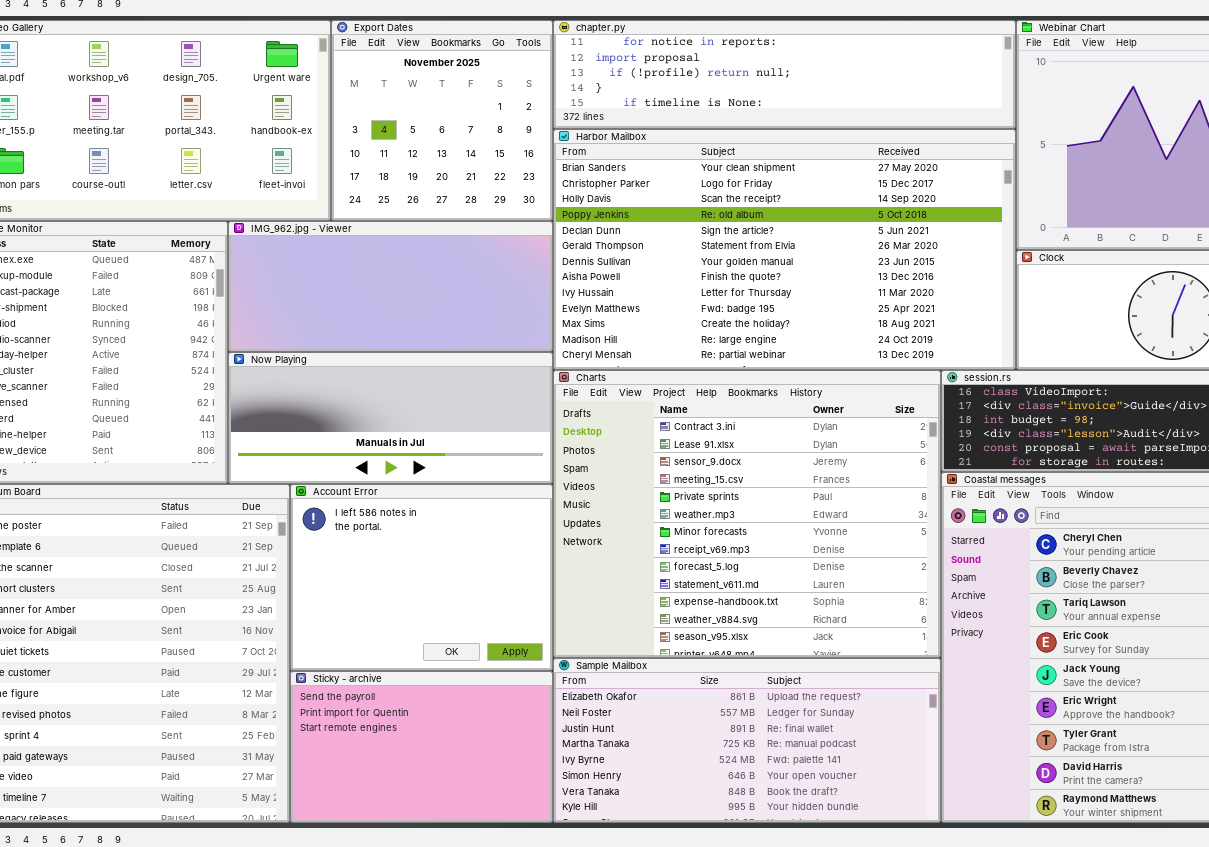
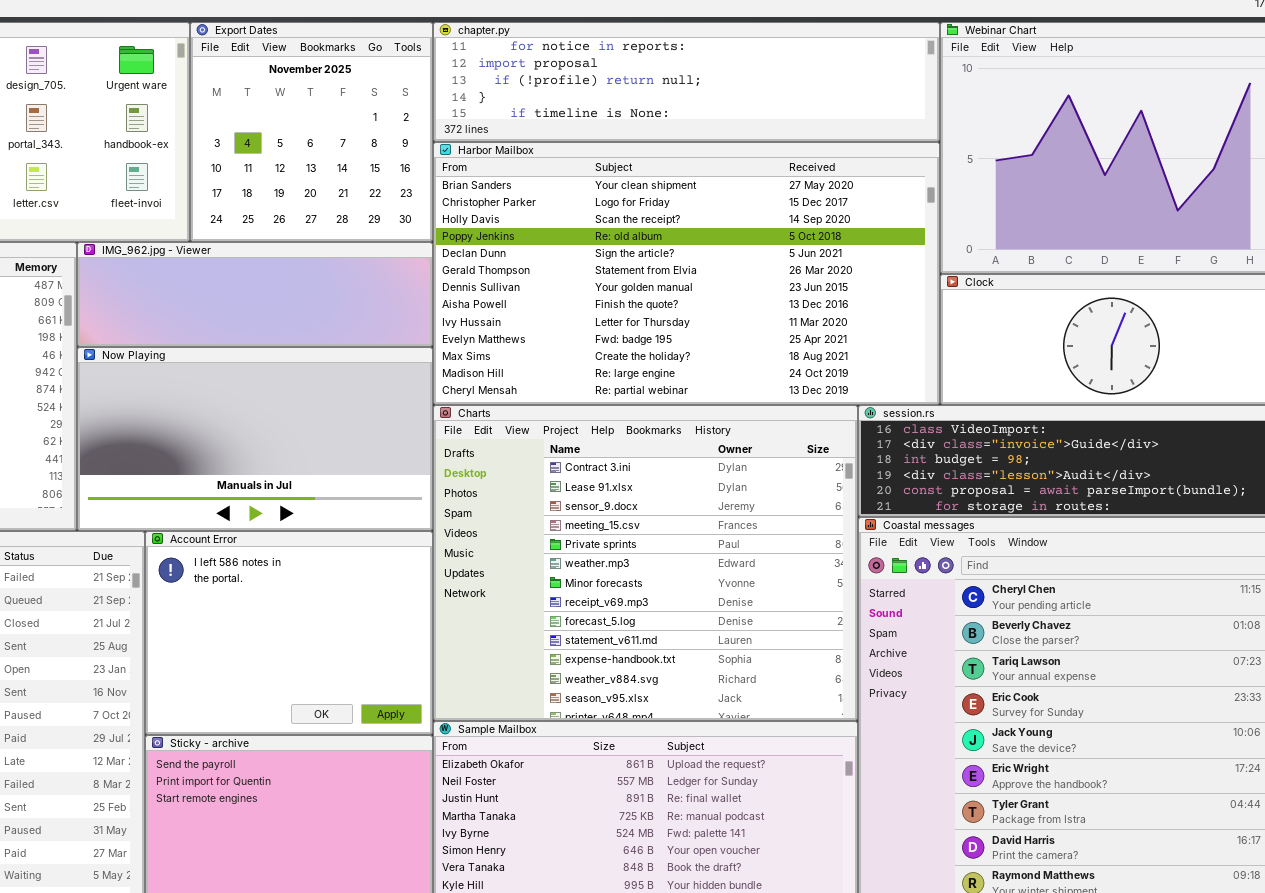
IMG_962.jpg - Viewer: [228,221,553,352] -> [77,242,433,347], resized
Now Playing: [228,352,553,484] -> [77,347,433,531], resized

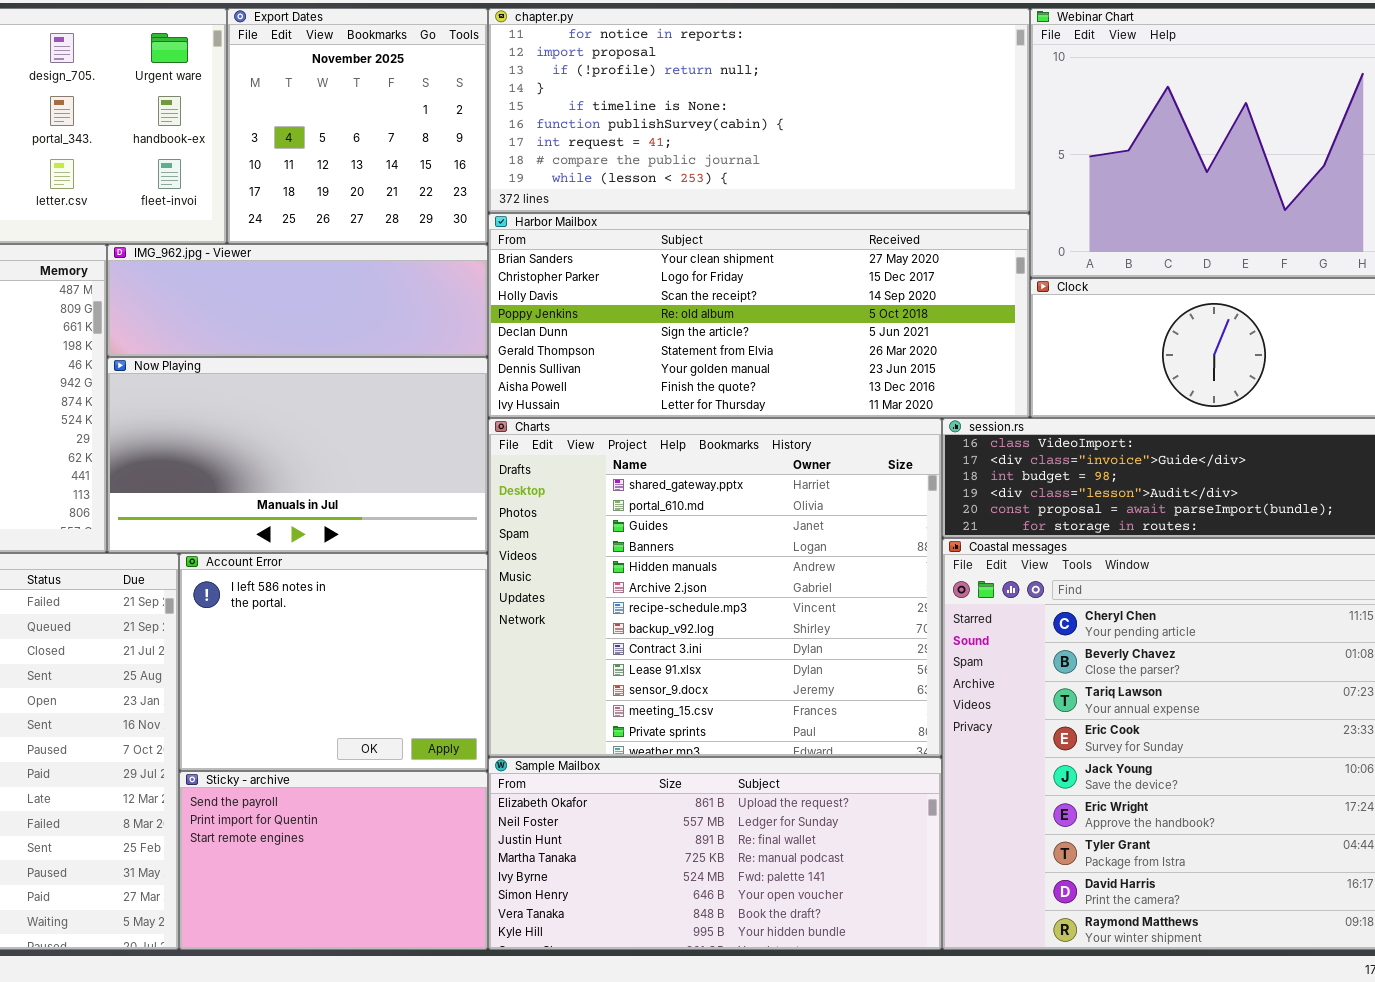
chapter.py: [433,22,940,142] -> [488,8,1030,213], resized
Harbor Mailbox: [433,142,940,405] -> [488,213,1030,418], resized
Charts: [433,405,858,721] -> [488,418,942,757], scrolled up 8 rows

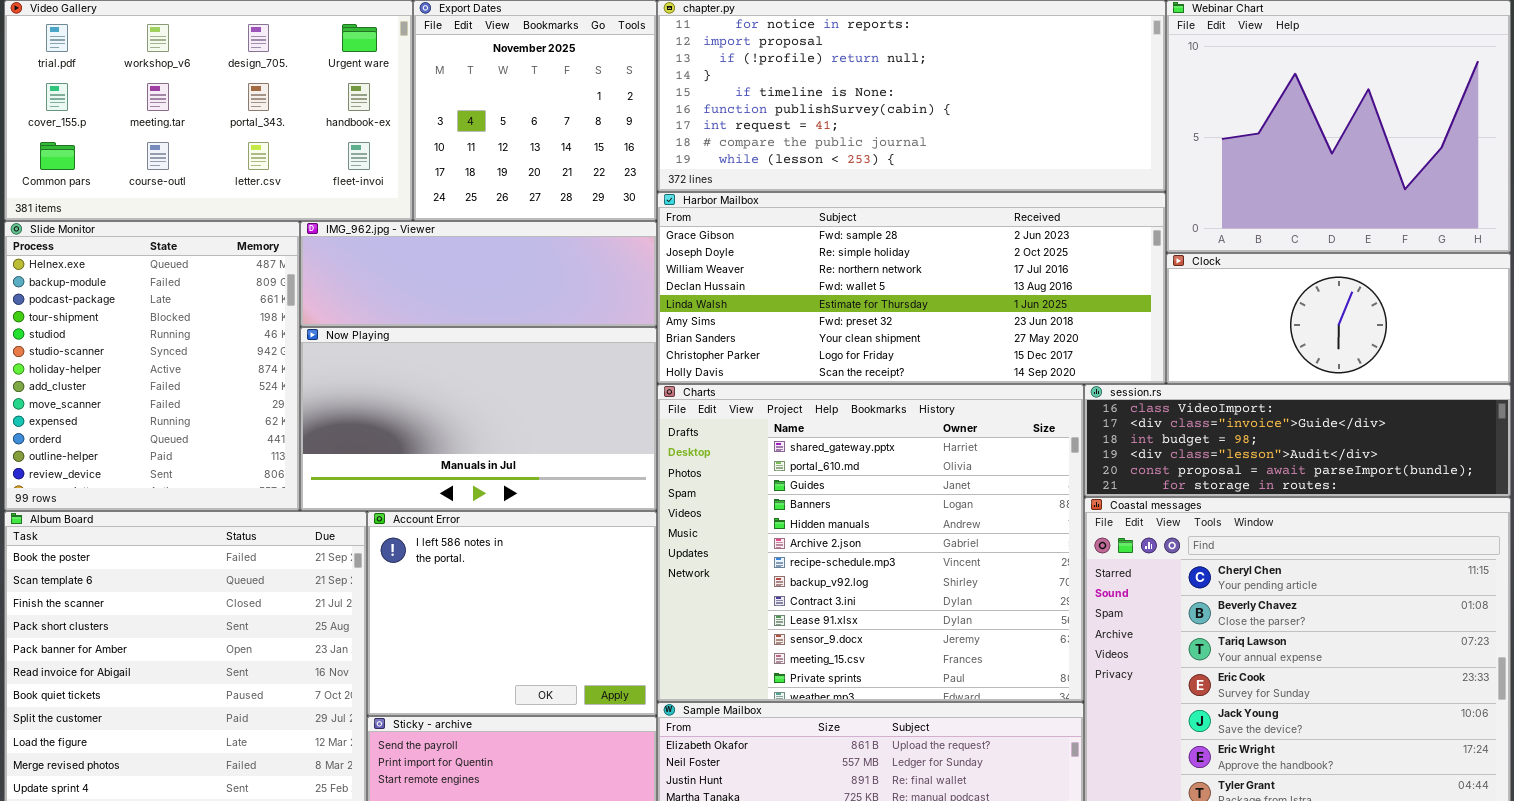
Harbor Mailbox: [488,213,1030,418] -> [657,192,1166,384], scrolled up 6 rows

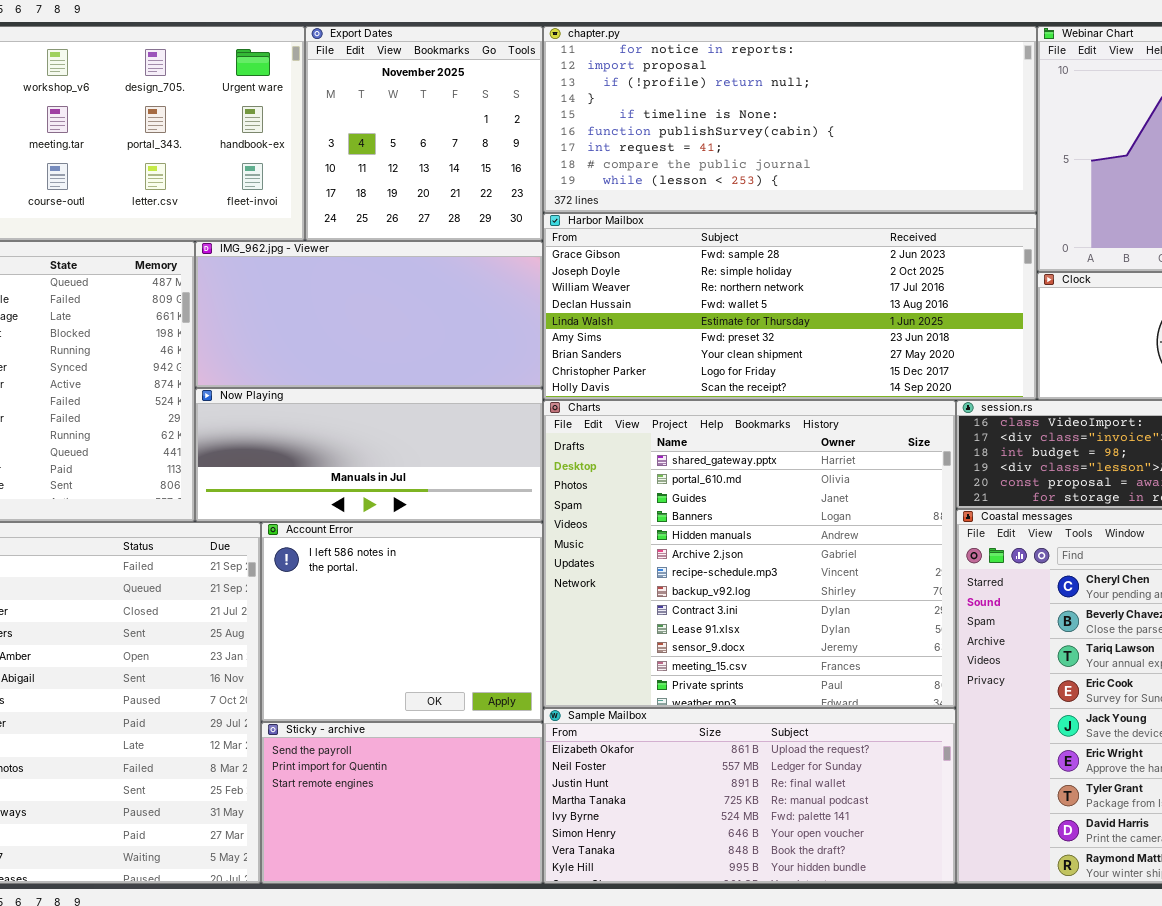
IMG_962.jpg - Viewer: [300,221,657,327] -> [195,241,543,388], resized
Now Playing: [300,327,657,511] -> [195,388,543,522], resized

